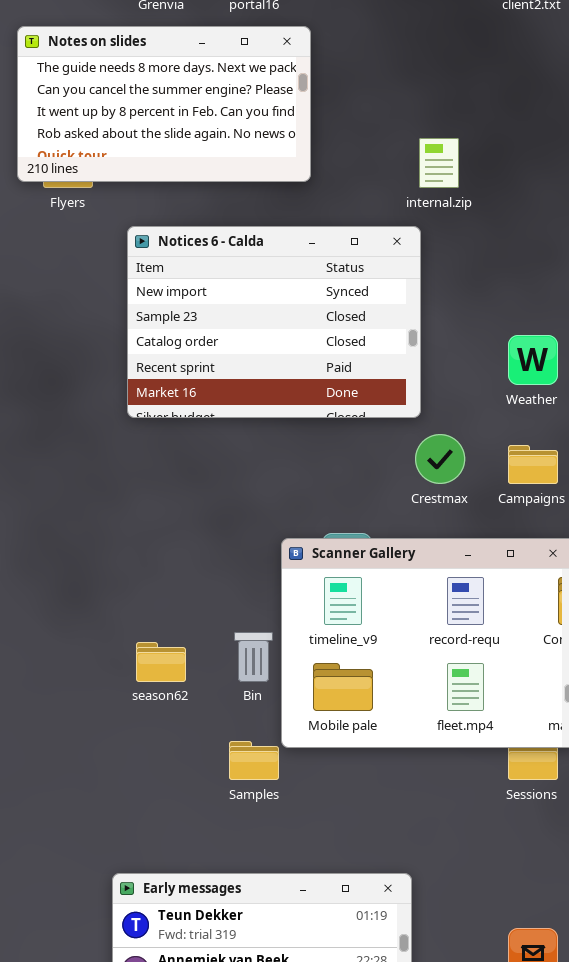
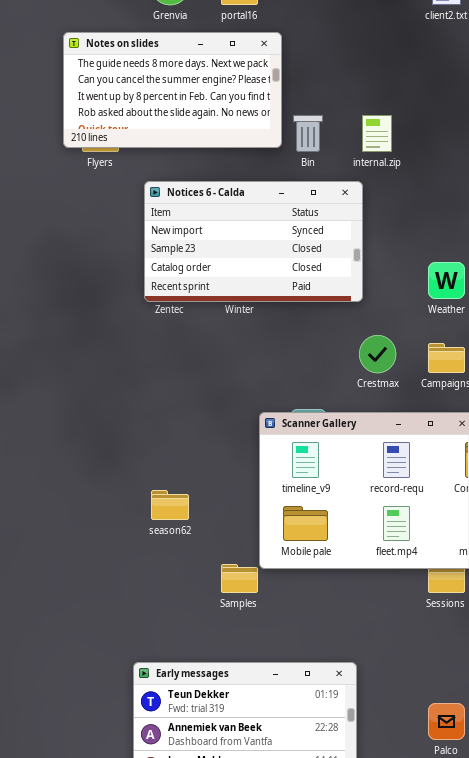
Notices 6 - Calda: [127,226,421,418] -> [144,181,363,302], resized
Bin: [234,632,273,682] -> [293,115,323,152], moved

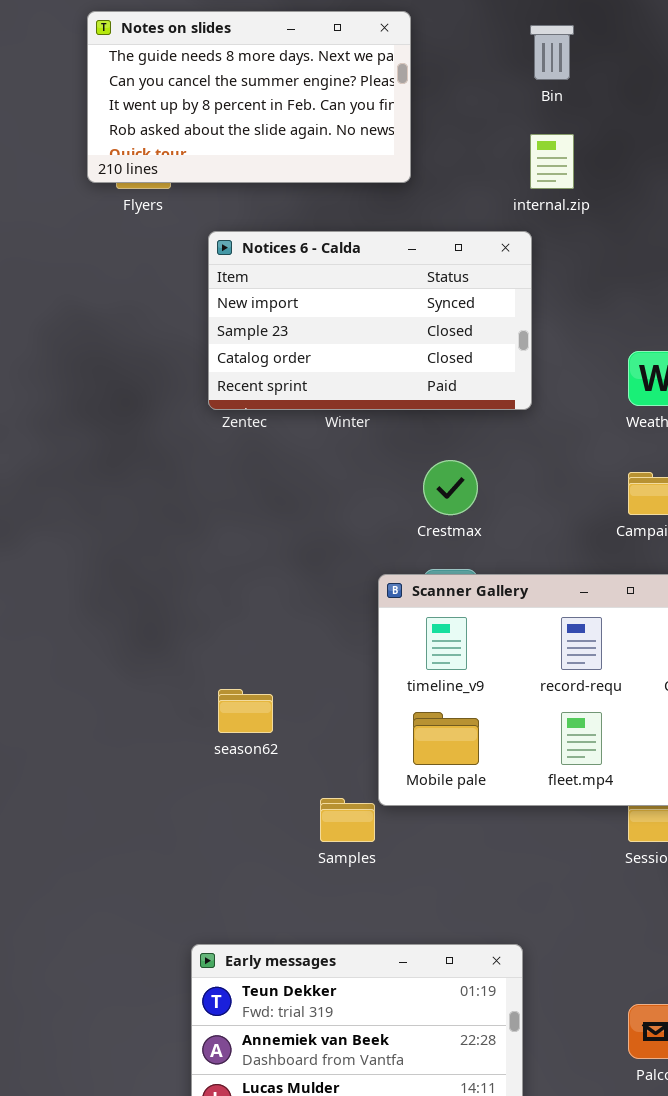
Bin: [293,115,323,152] -> [530,25,574,80], moved
Crestmax: [359,335,396,373] -> [423,460,478,515], moved

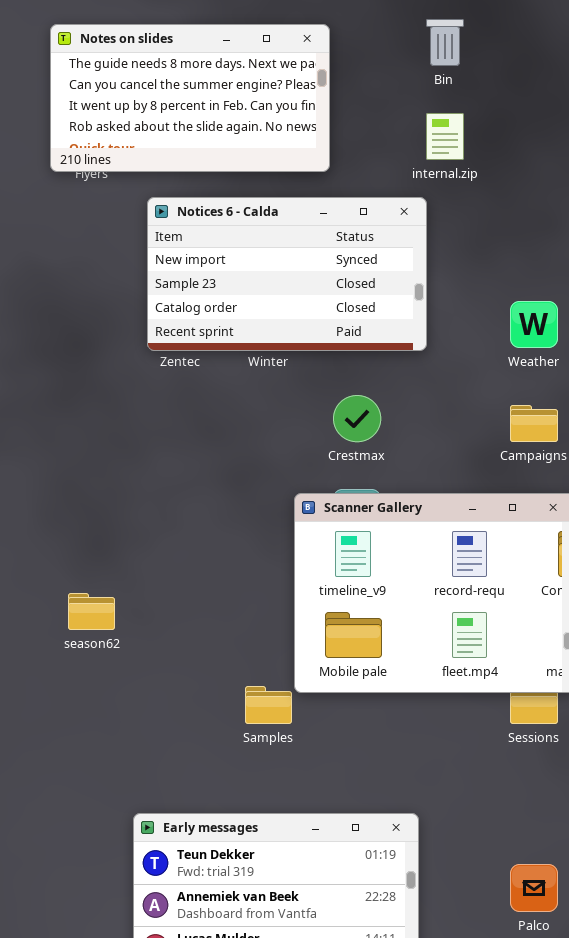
Notes on slides: [87,11,411,183] -> [50,24,330,172], moved
season62: [218,689,273,733] -> [68,593,115,630], moved

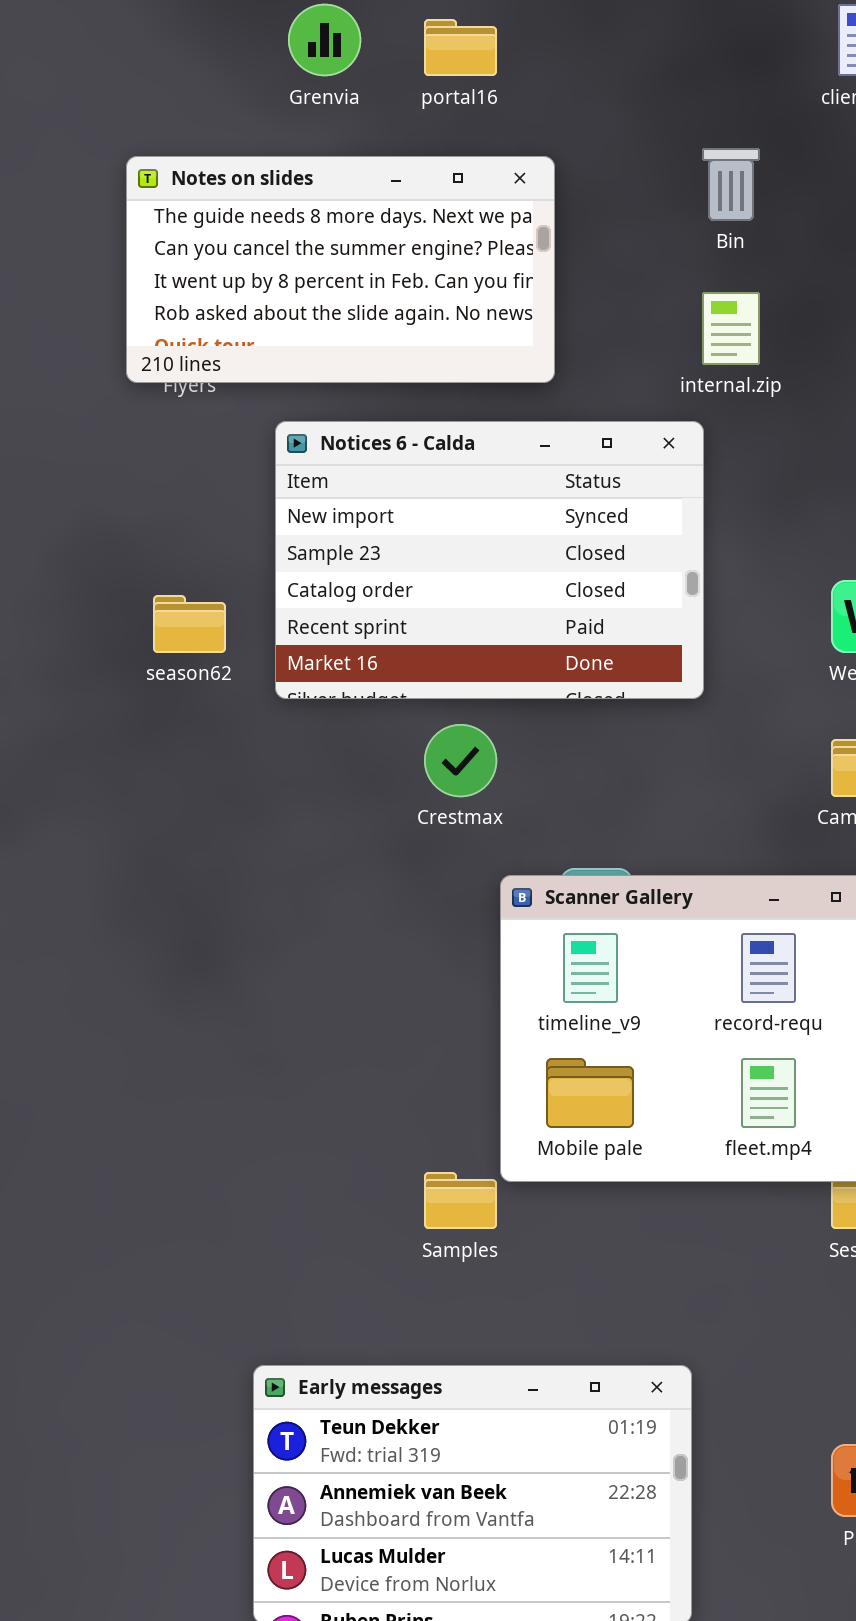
Notices 6 - Calda: [147,197,427,351] -> [275,421,704,699], resized
Crestmax: [333,395,381,442] -> [424,724,497,797], moved
season62: [68,593,115,630] -> [153,595,226,653], moved

